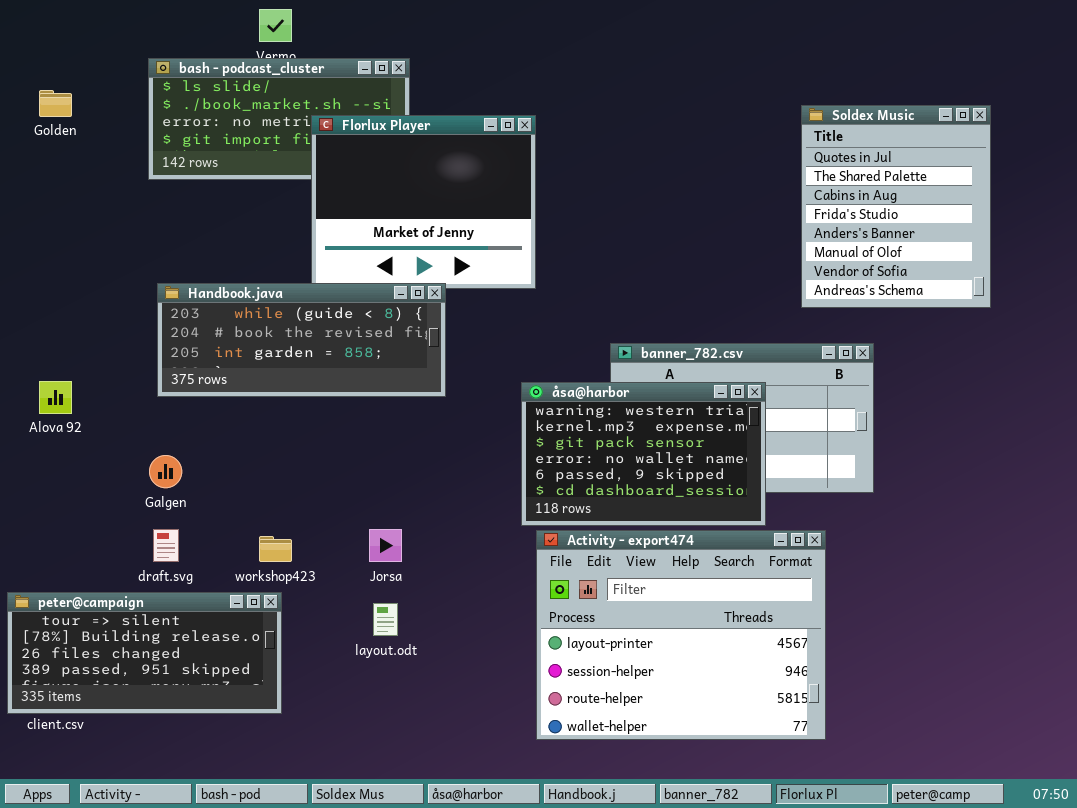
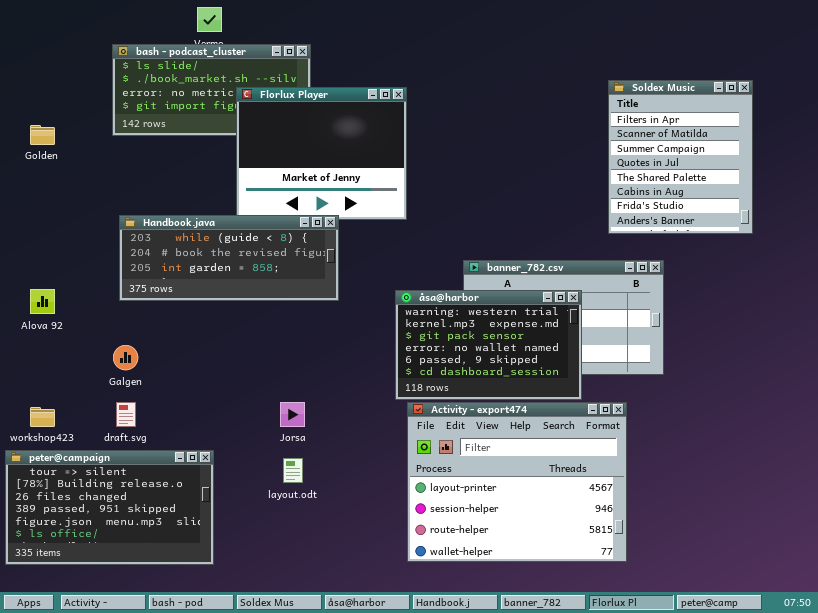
Golden: [39,90,72,117] -> [30,125,55,145], moved
Soldex Music: [801,105,991,308] -> [608,80,753,234], scrolled up 3 rows
workshop423: [259,536,292,562] -> [30,407,55,427], moved
peter@campaign: [7,592,282,714] -> [5,450,214,565], resized

